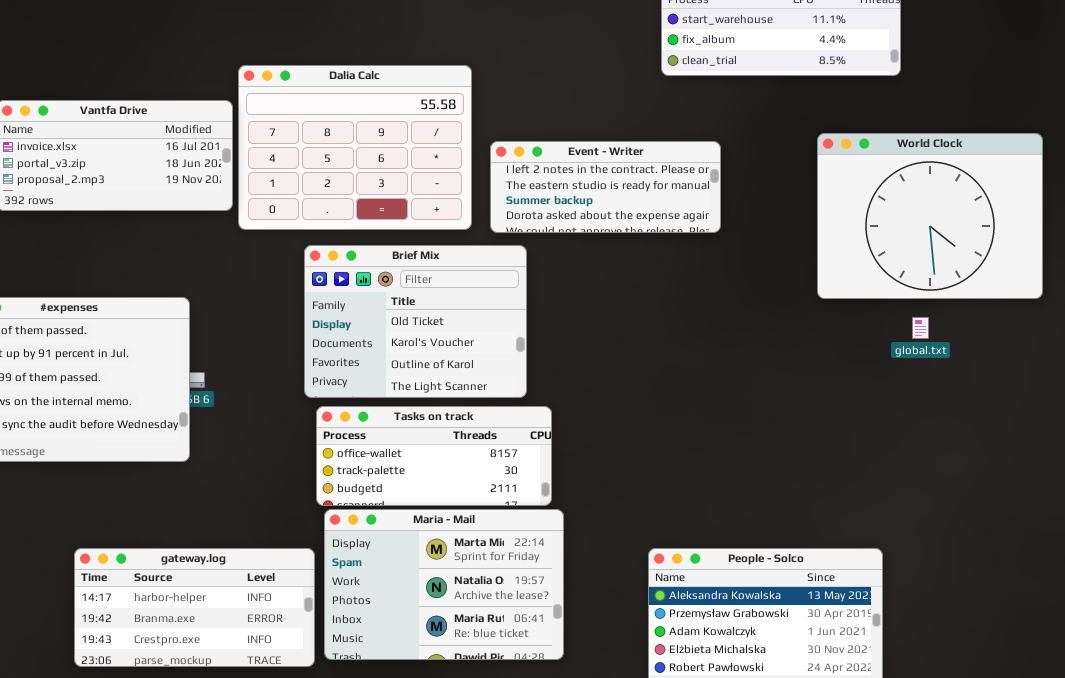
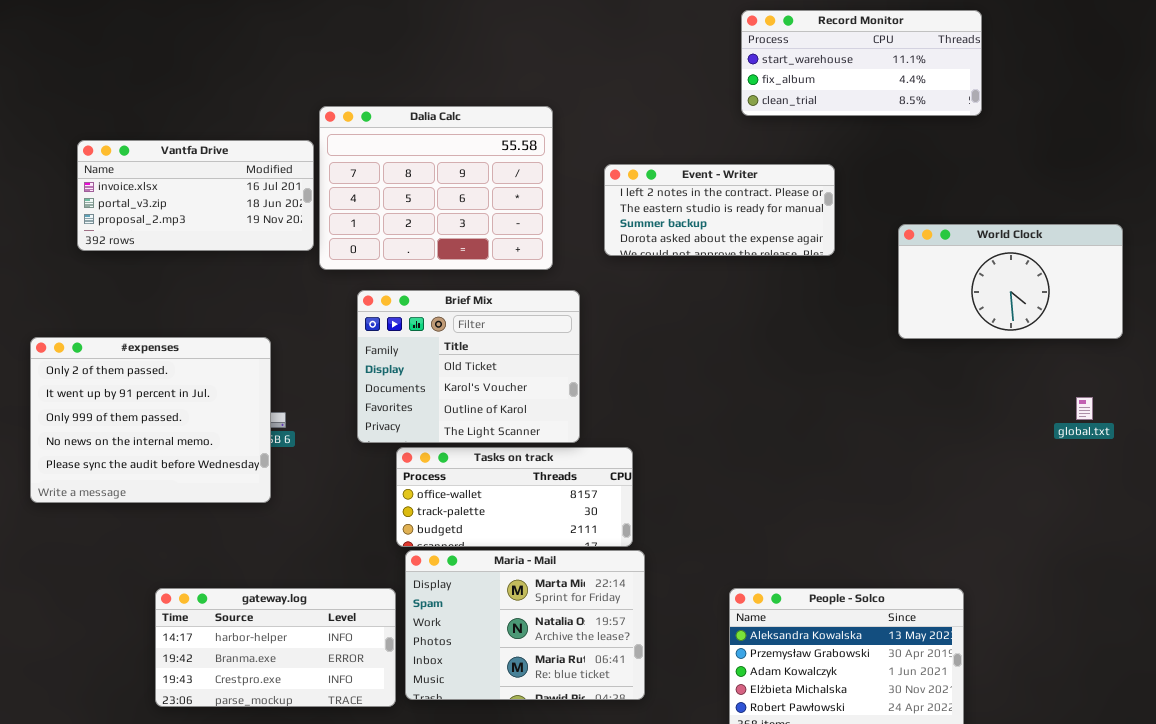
World Clock: [817,133,1043,299] -> [898,224,1123,339], resized
Event - Writer: [490,141,721,233] -> [604,164,835,256], moved
Brief Mix: [304,245,527,398] -> [357,290,580,443], moved
global.txt: [912,317,929,339] -> [1076,397,1093,420], moved

